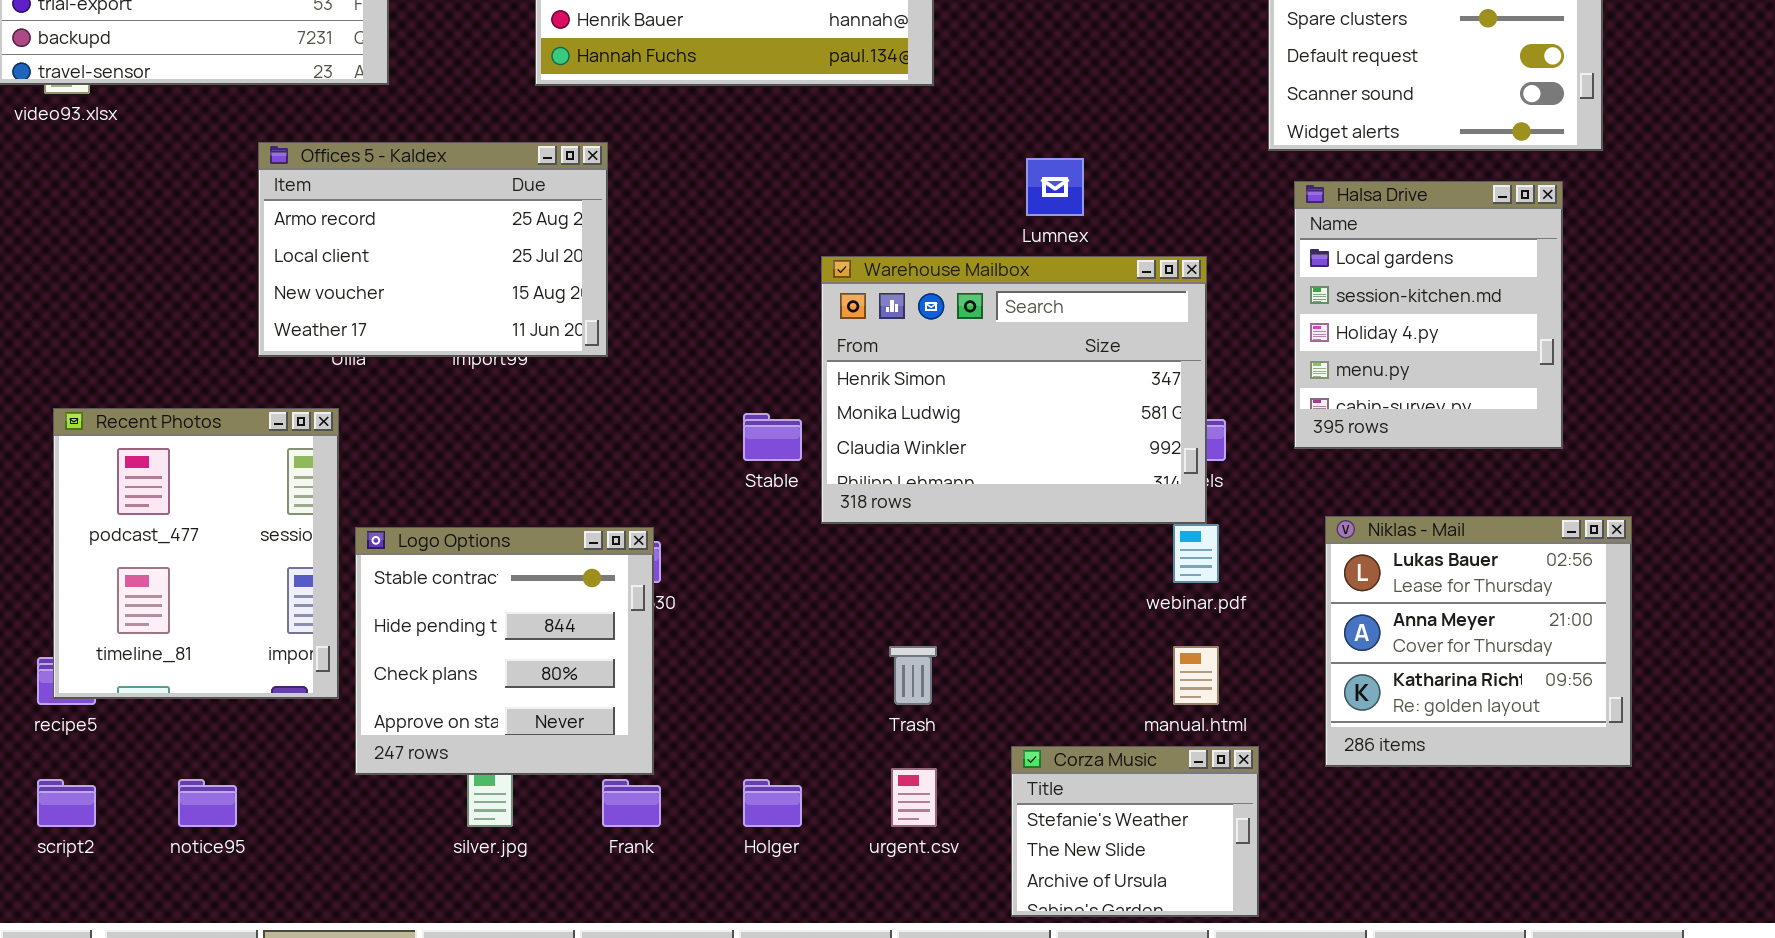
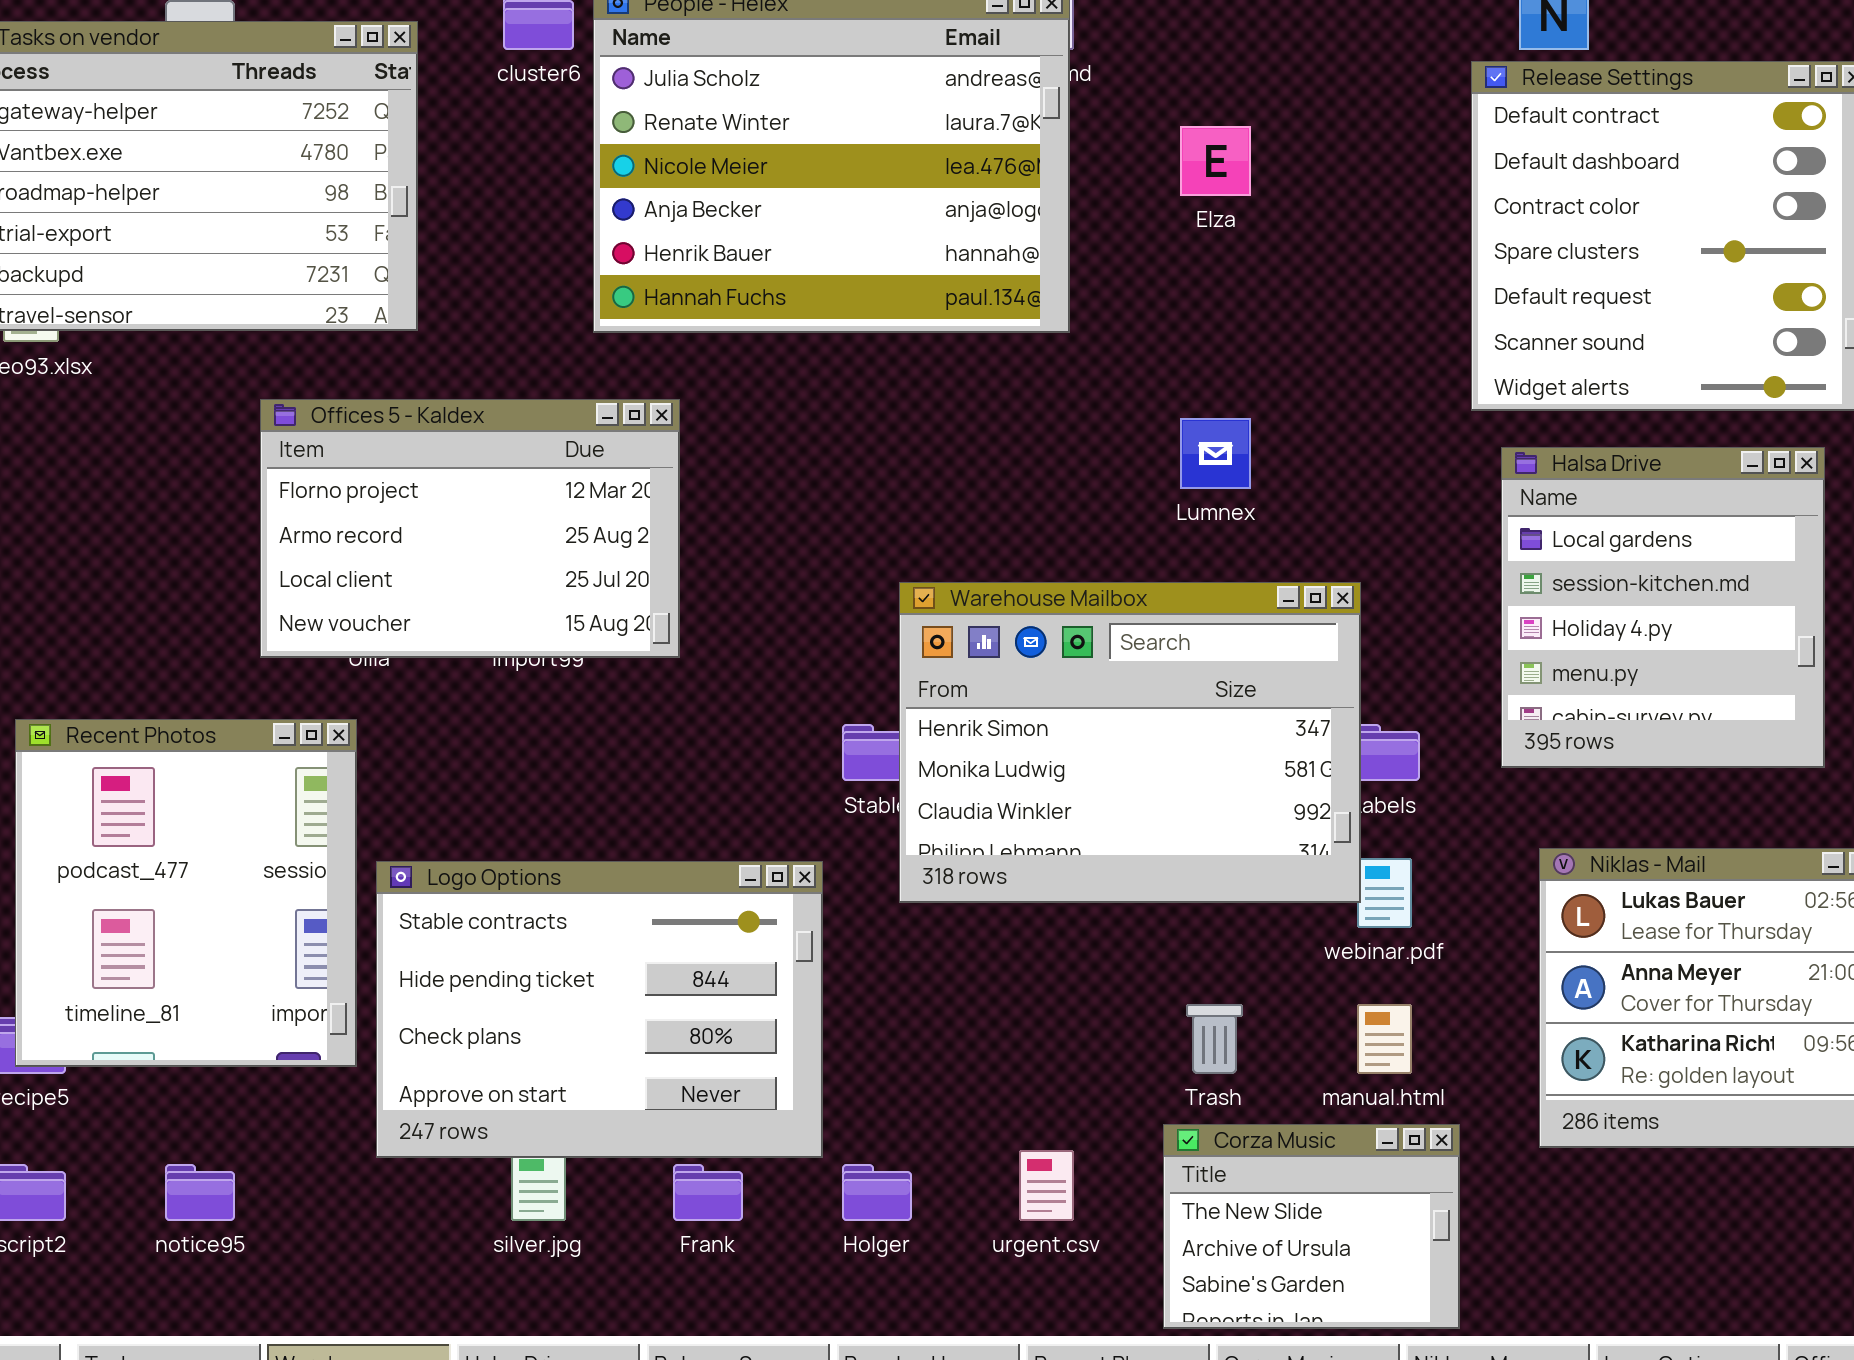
Offices 5 - Kaldex: [258,142,608,357] -> [260,399,680,658], scrolled up 1 row
Warehouse Mailbox: [821,256,1207,524] -> [899,582,1361,903], moved
Logo Options: [355,527,654,775] -> [376,861,823,1158], resized
Trash: [889,646,937,705] -> [1186,1004,1243,1074], moved
Corza Music: [1011,746,1259,917] -> [1163,1124,1460,1329], scrolled down 1 row

